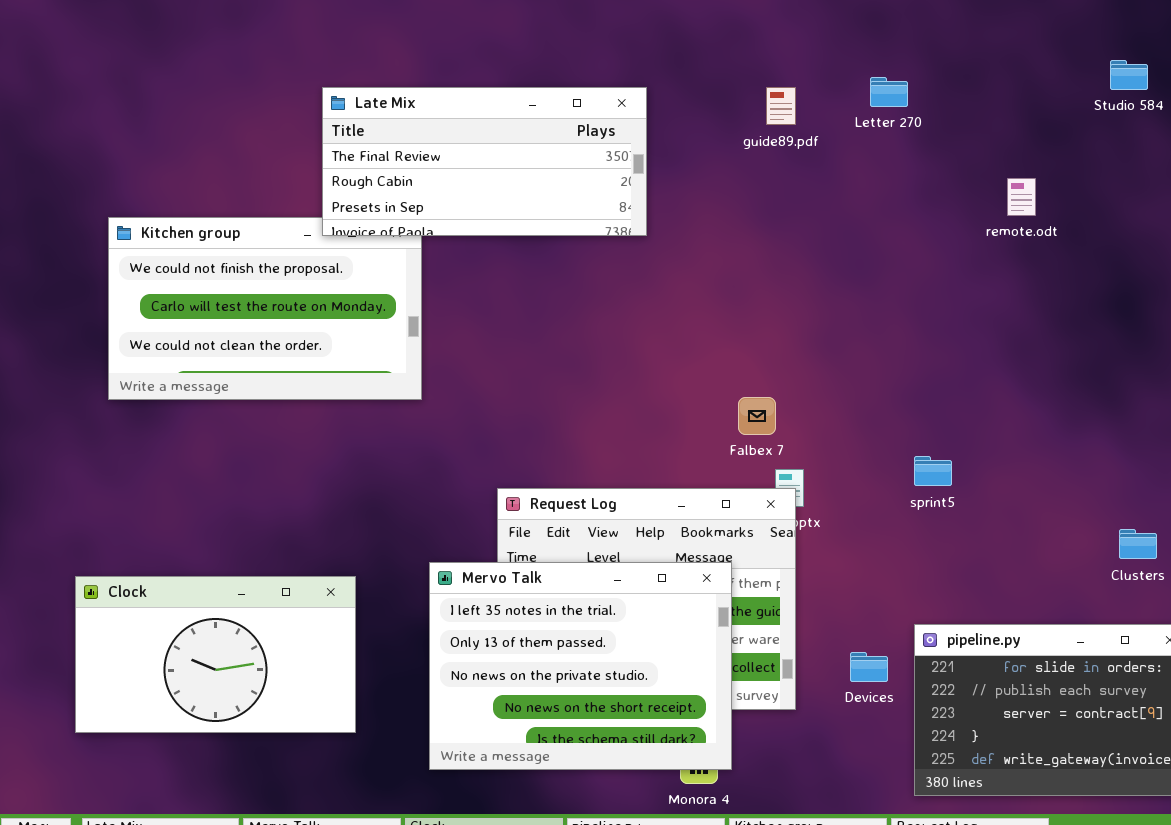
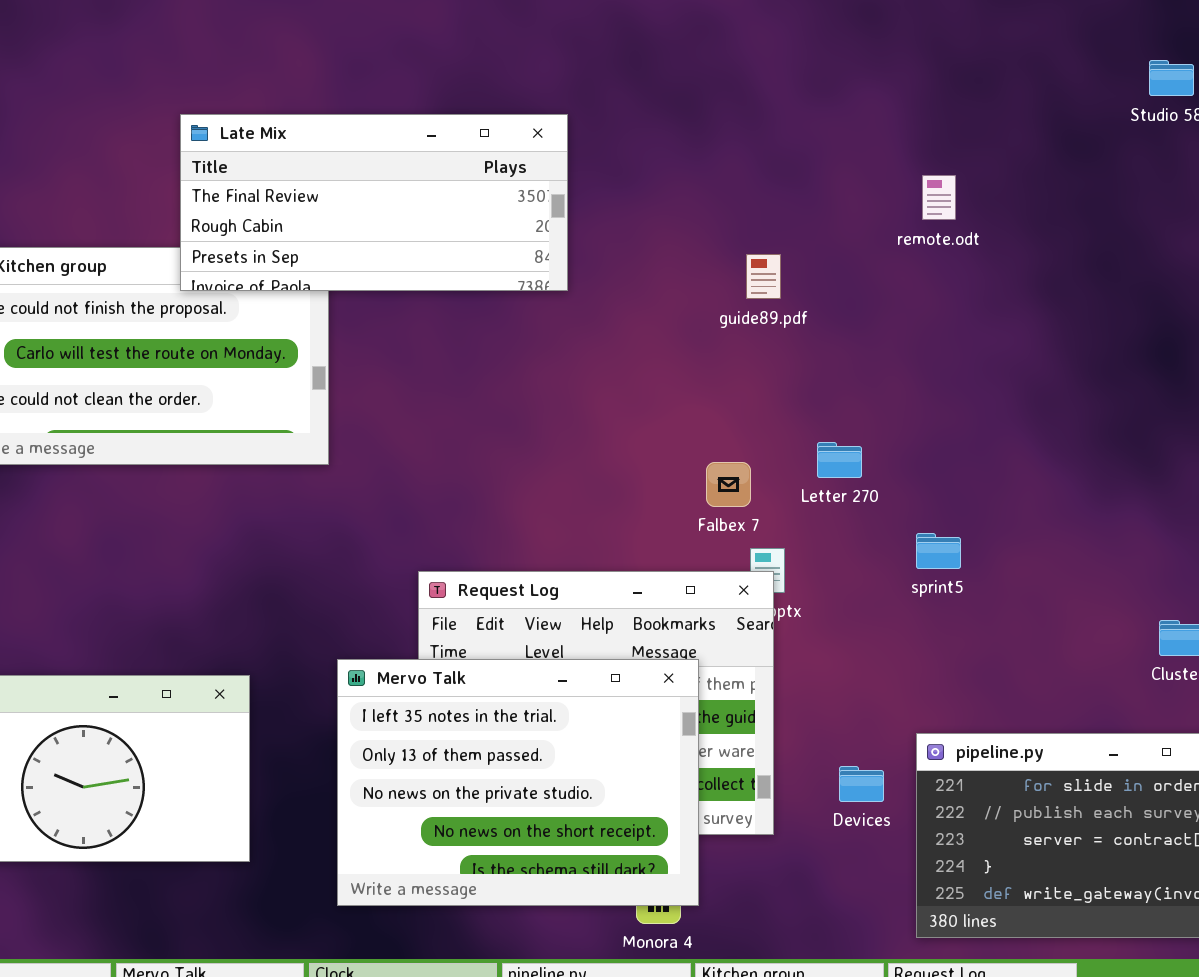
Letter 270: [870,77,908,107] -> [817,442,862,478], moved
Late Mix: [322,87,647,236] -> [180,114,568,291], moved
guide89.pdf: [766,87,796,125] -> [746,254,781,299], moved
remote.odt: [1007,178,1036,216] -> [922,175,956,220], moved

